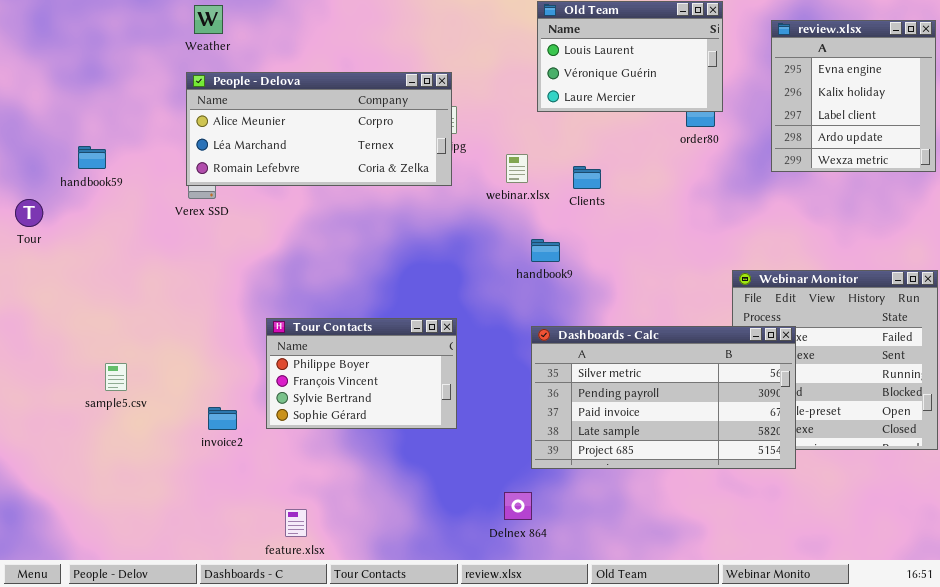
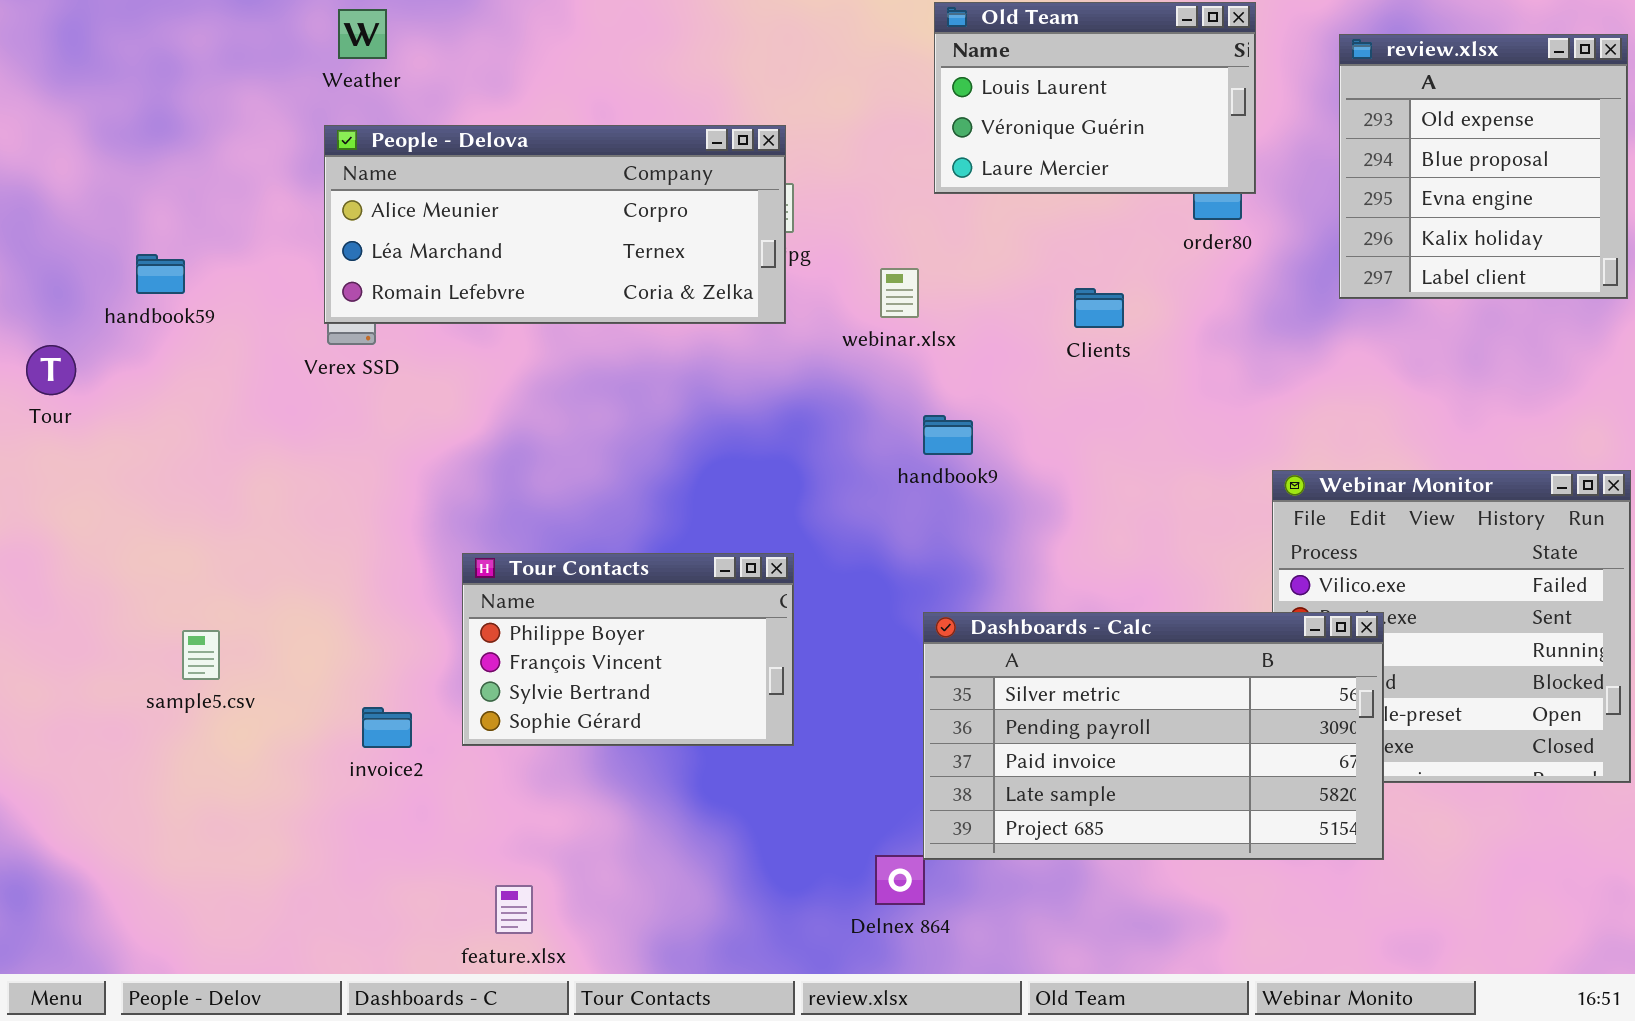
review.xlsx: [771,20,936,172] -> [1339,34,1628,299], scrolled up 2 rows
Clients: [573,166,601,189] -> [1074,288,1124,328], moved
Dashboards - Calc: [531,326,796,469] -> [923,612,1384,860], moved

